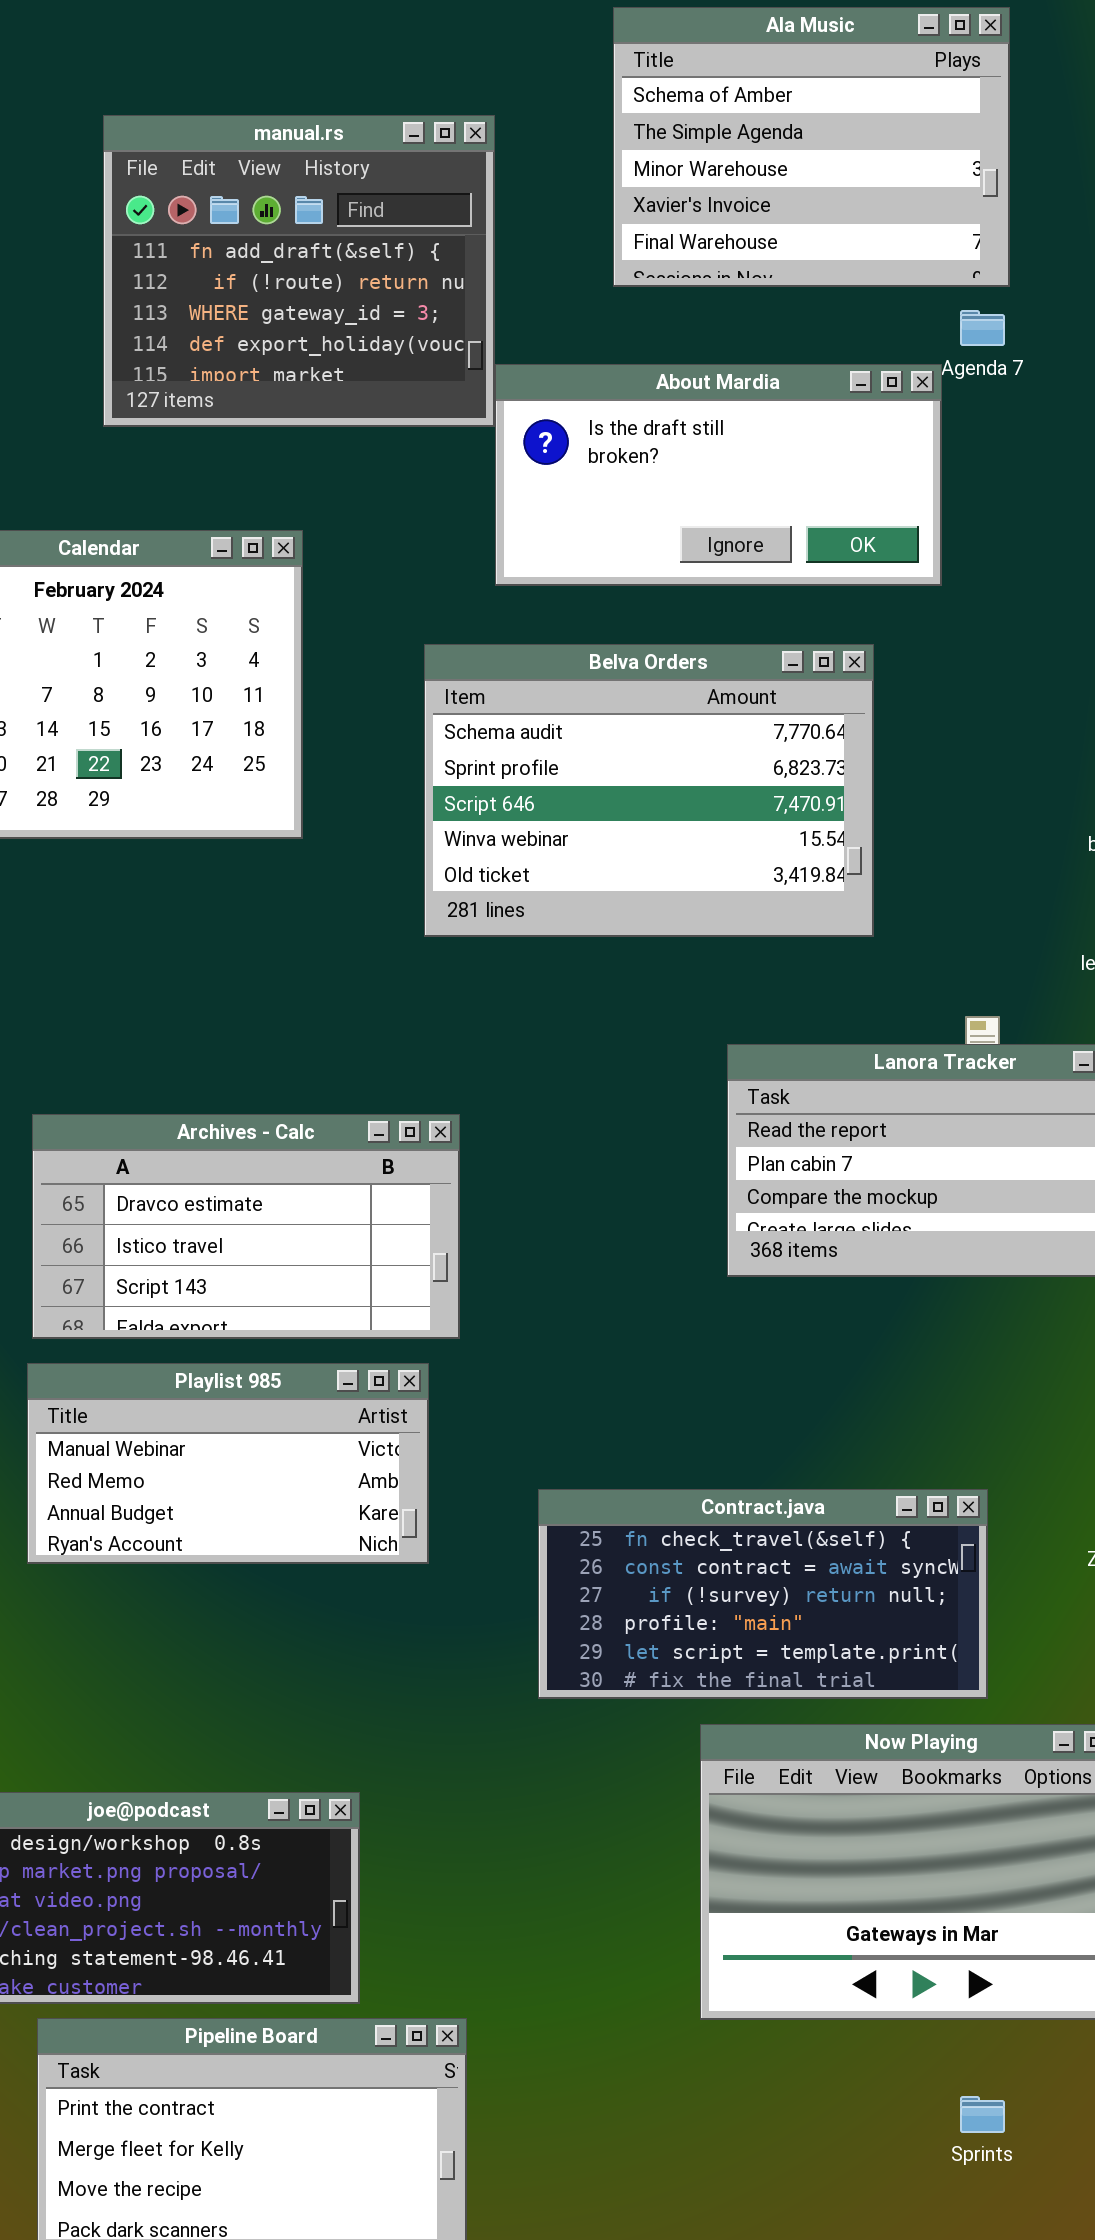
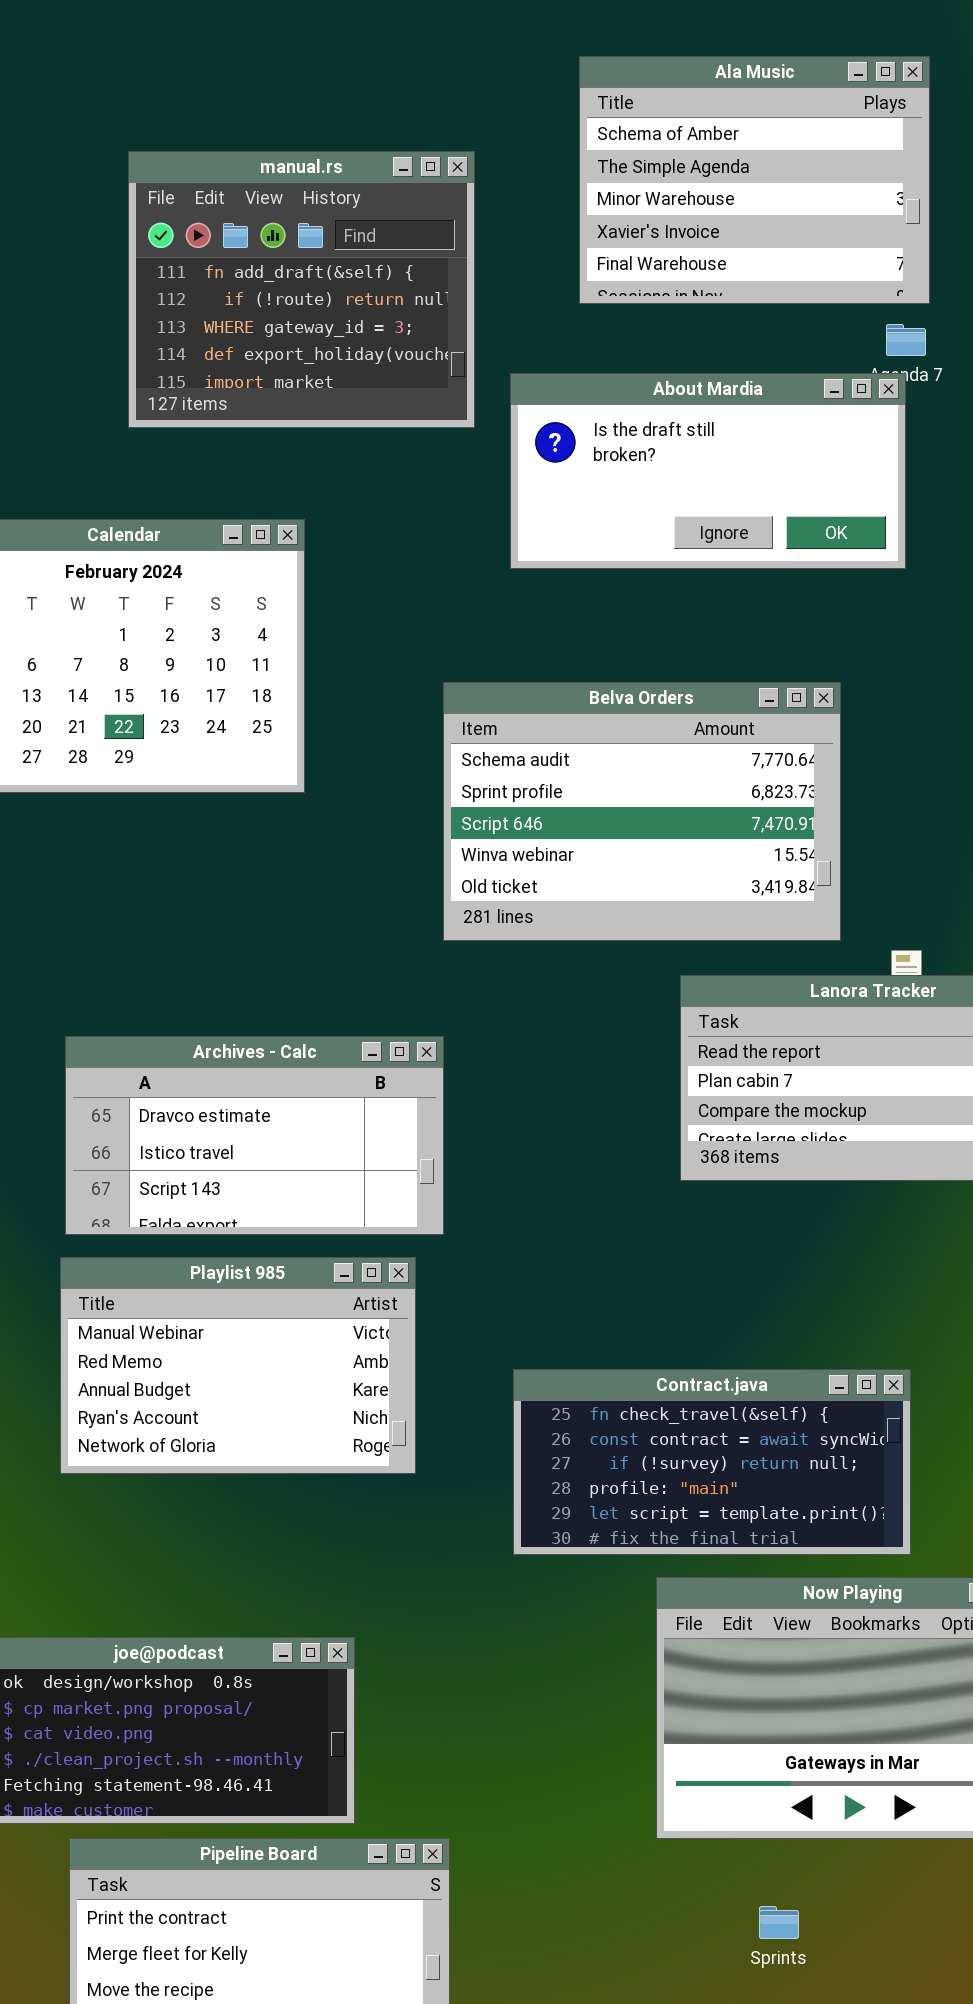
About Mardia: [495,364,942,586] -> [510,373,906,569], moved
Belva Orders: [424,644,874,937] -> [443,682,841,941], moved
Playlist 985: [27,1363,429,1564] -> [60,1257,416,1474], resized
Sprints: [960,2096,1005,2133] -> [759,1906,799,1939], moved

